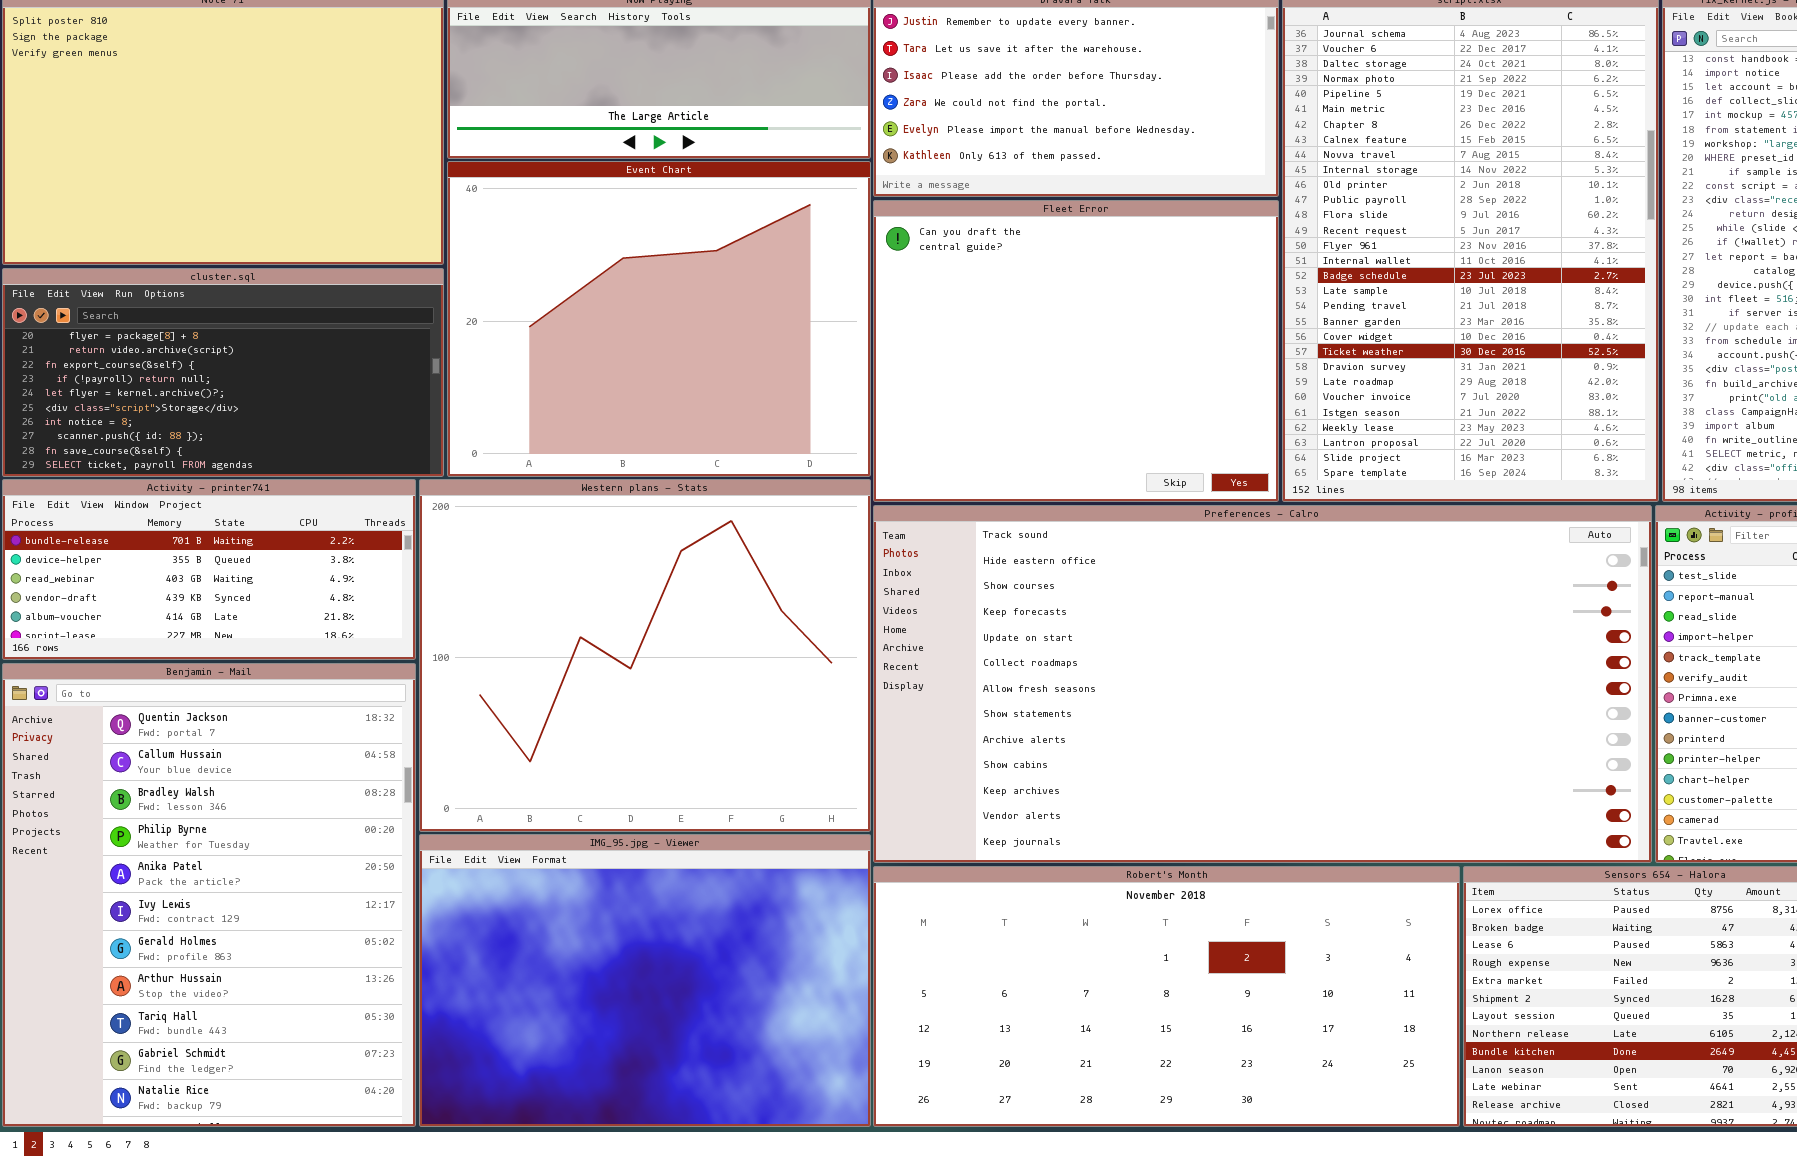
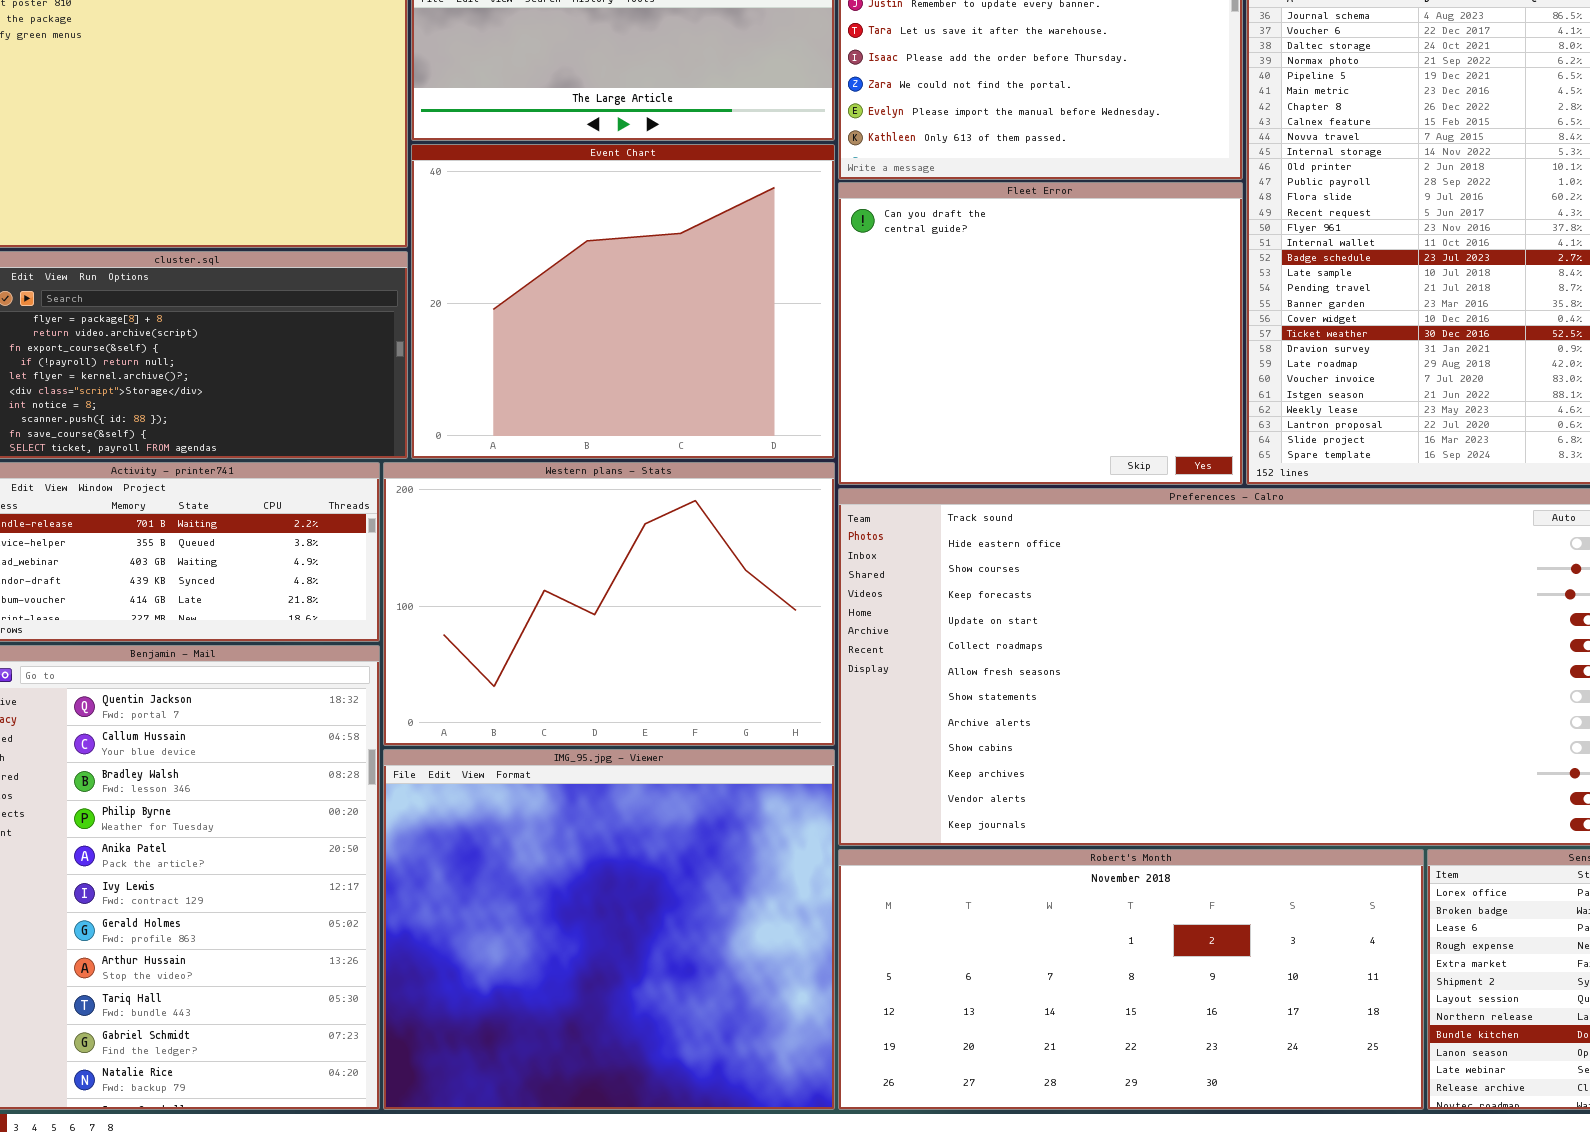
Western plans - Stats: [419,479,871,832] -> [383,462,835,746], resized
IMG_95.jpg - Viewer: [419,834,871,1127] -> [383,749,835,1110], resized

